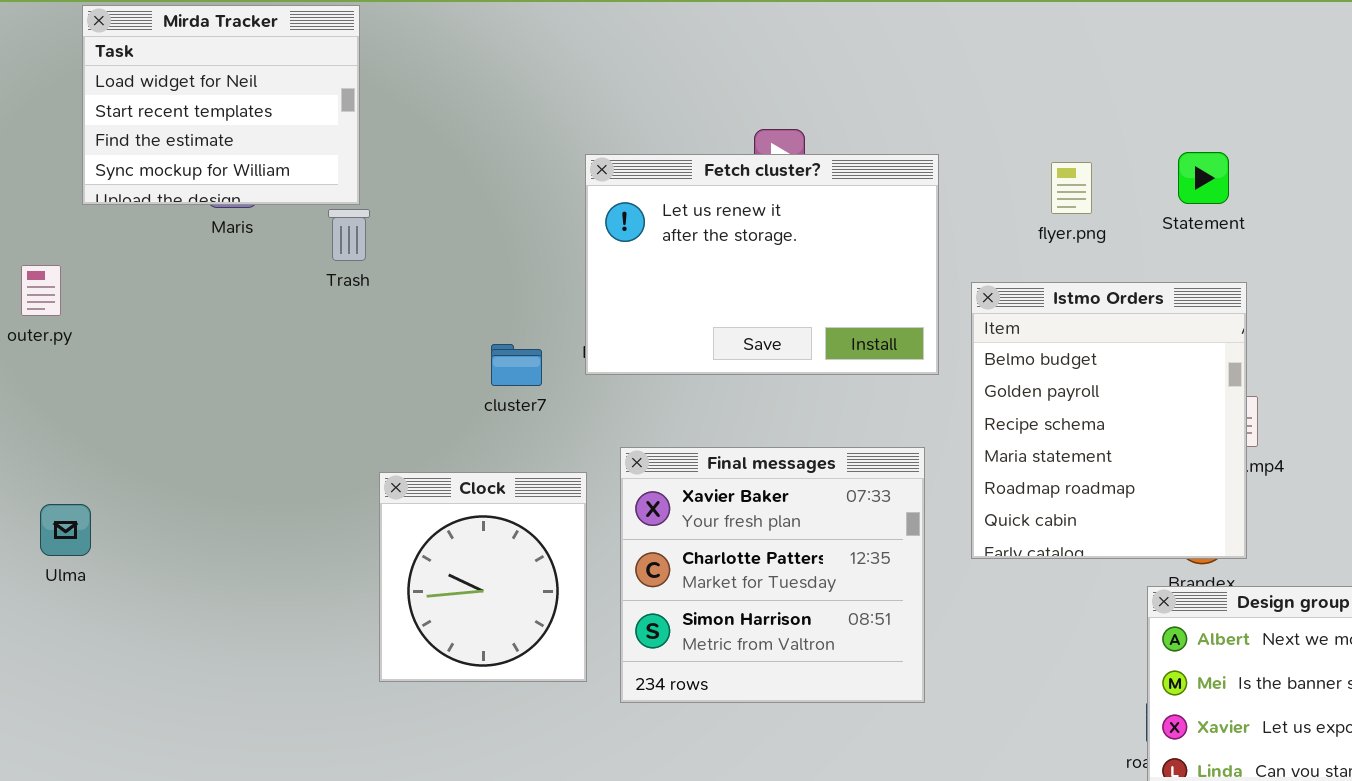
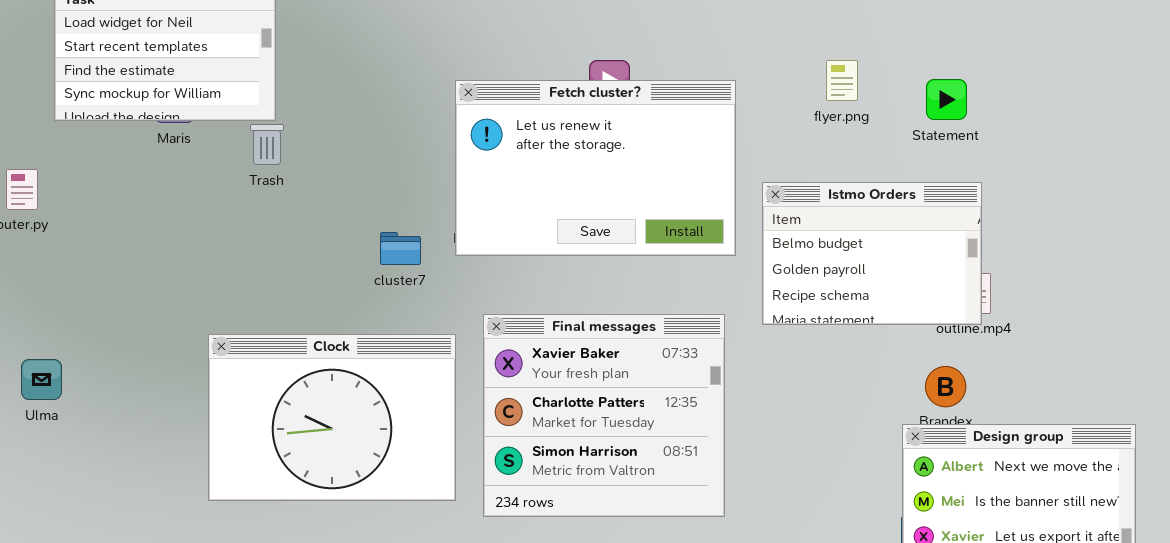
flyer.png: [1051,162,1092,214] -> [826,60,858,101], moved
Istmo Orders: [971,282,1247,559] -> [762,182,982,325], resized
Clock: [379,472,587,682] -> [208,334,456,501], resized

